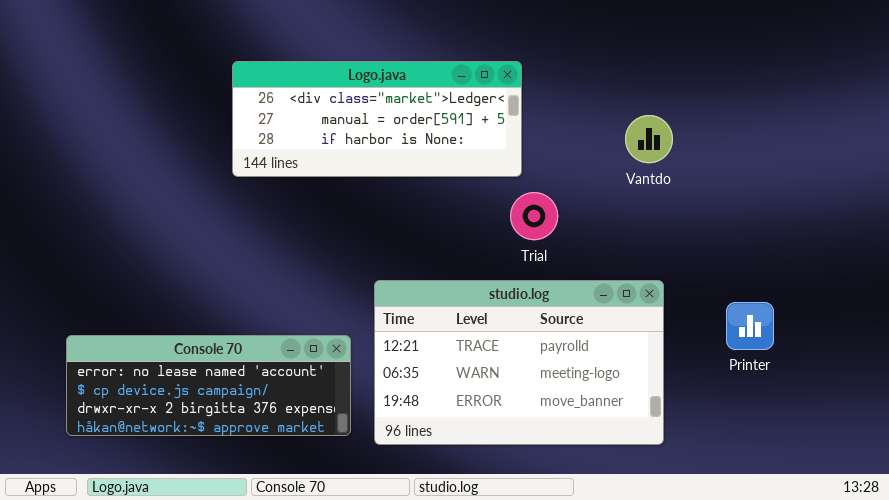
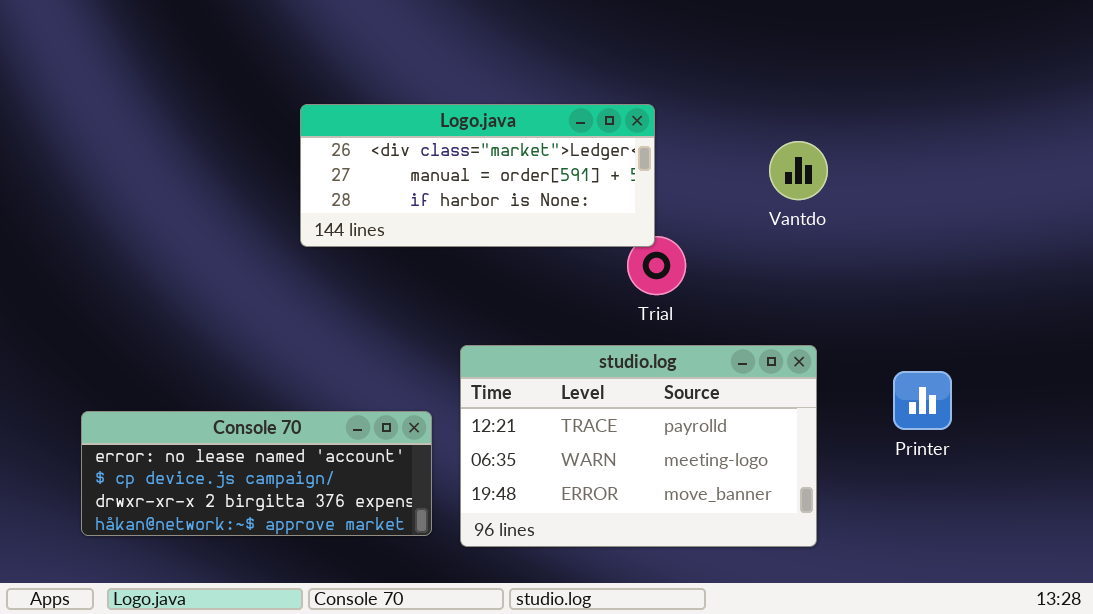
Logo.java: [232,61,522,177] -> [300,104,655,247], moved

